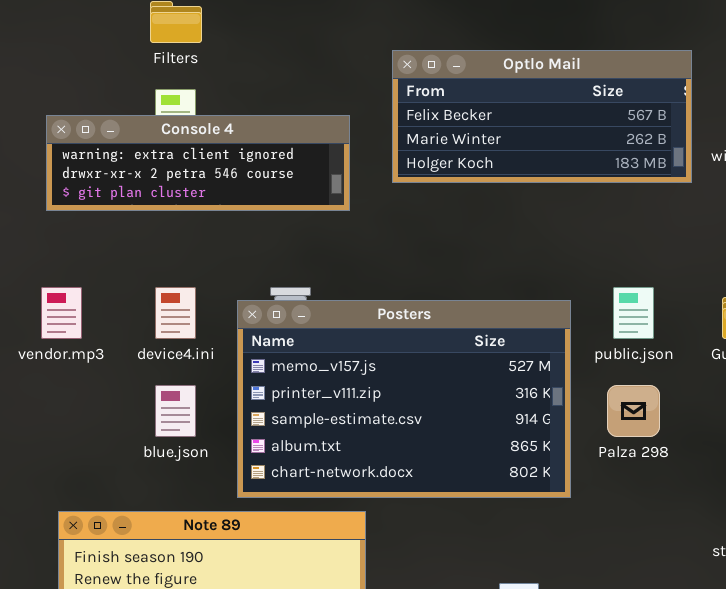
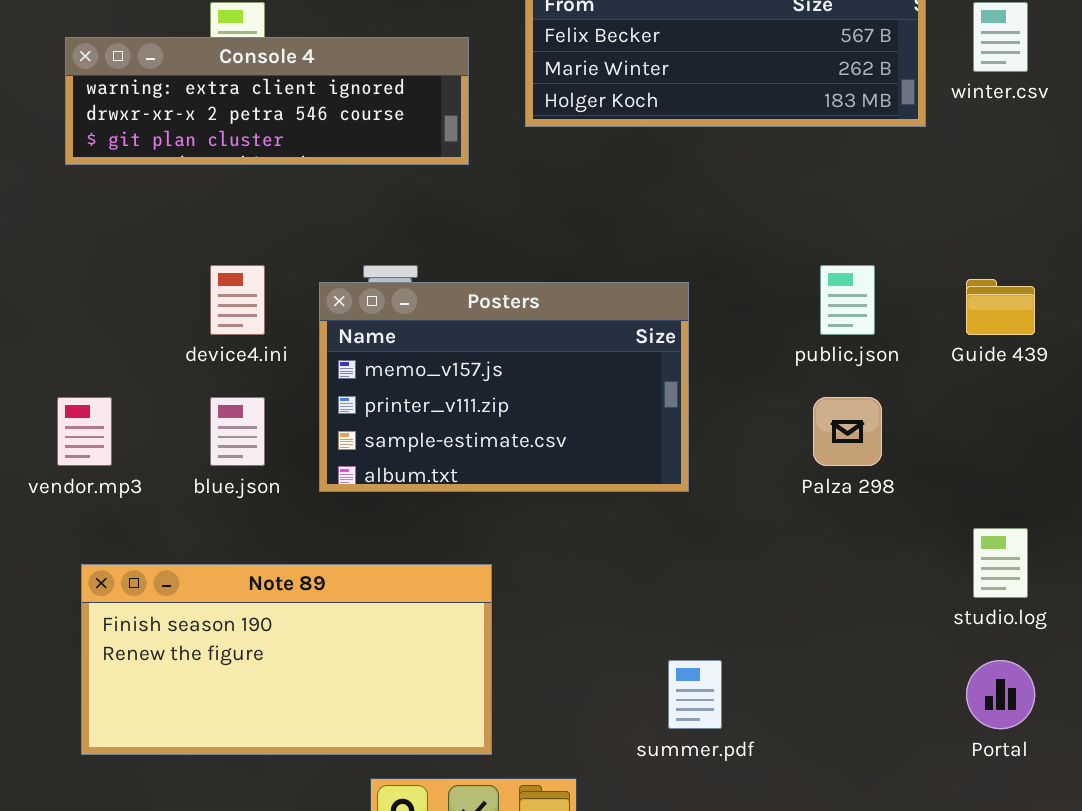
vendor.mp3: [41,287,82,339] -> [57,397,112,466], moved
Posters: [237,300,571,498] -> [319,282,689,492], resized

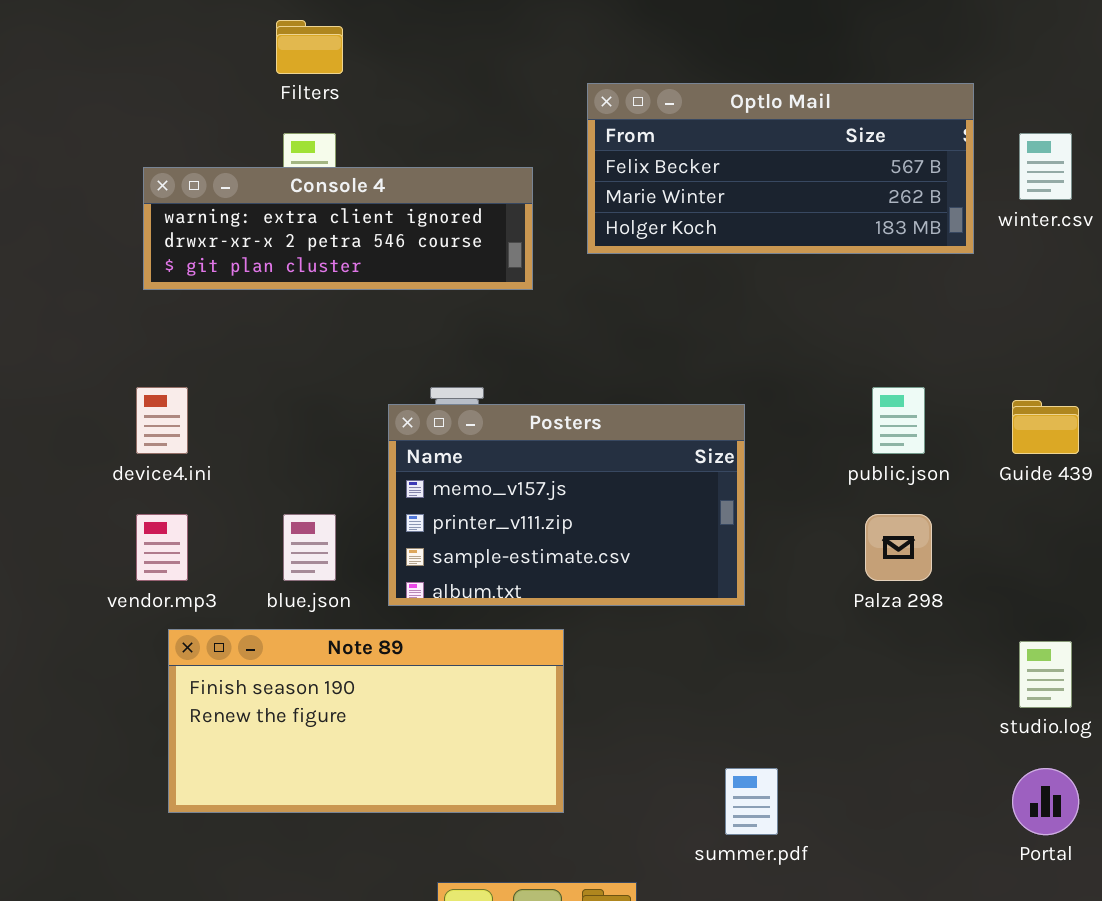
device4.ini: [210,265,265,335] -> [136,387,188,454], moved
Note 89: [81,564,492,755] -> [168,629,564,813], moved

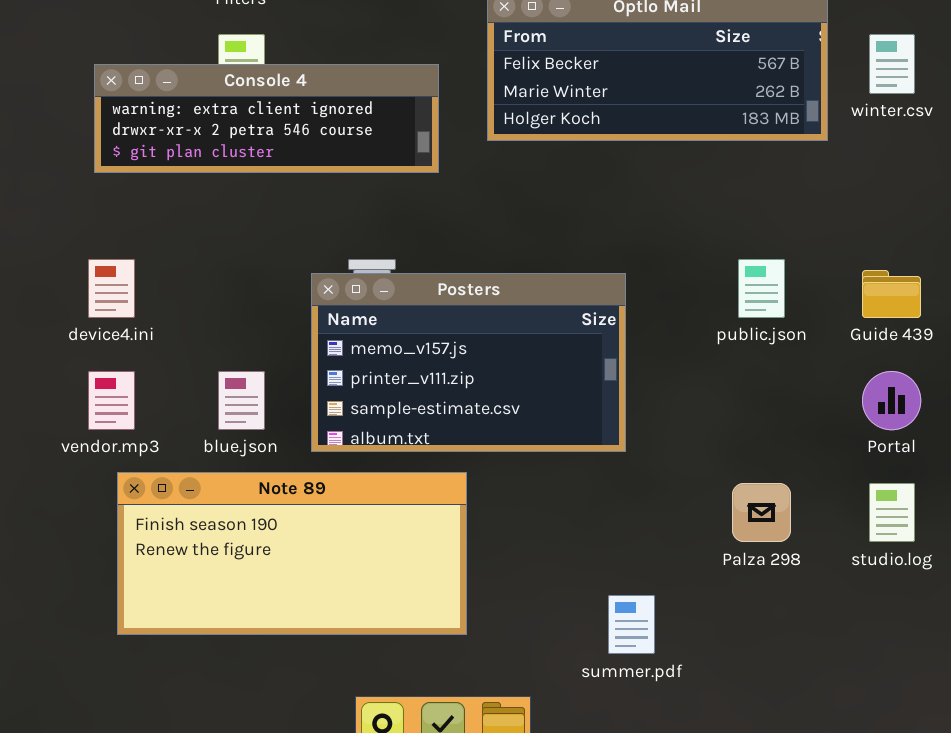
Palza 298: [865,514,932,581] -> [732,483,791,542], moved
Portal: [1012,768,1079,835] -> [862,371,921,430], moved

